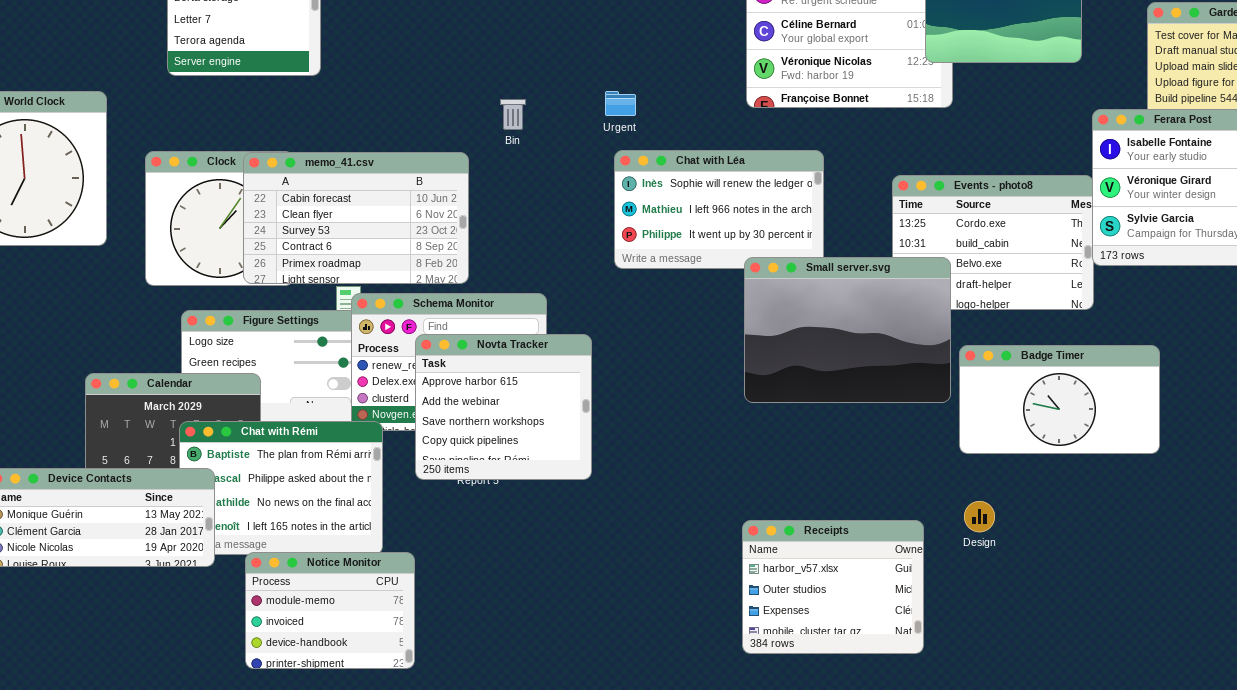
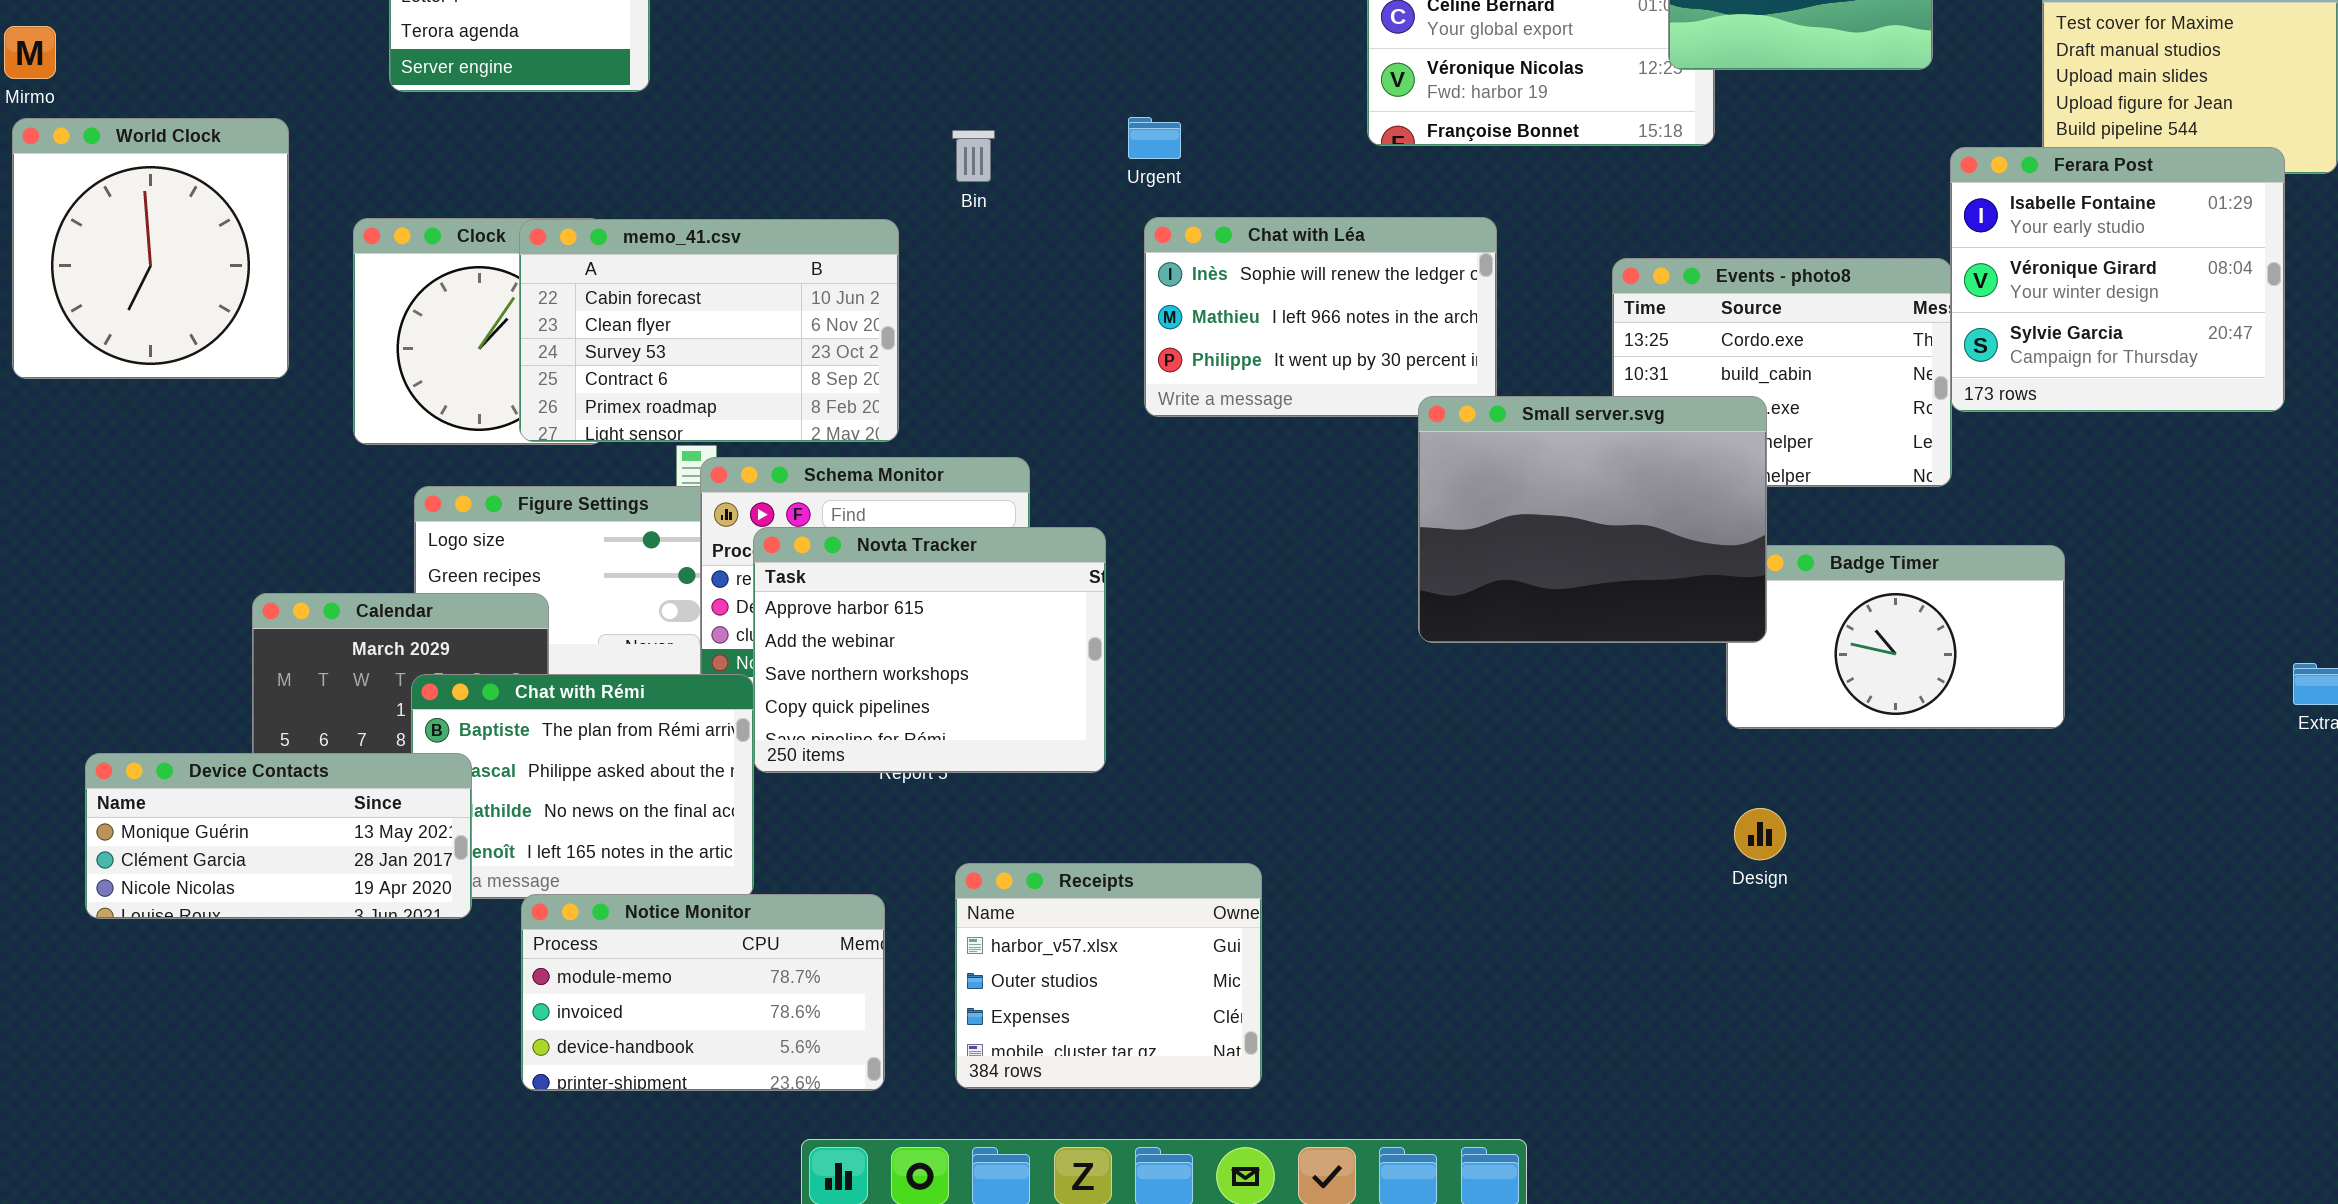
Small server.svg: [744,257,951,403] -> [1418,396,1767,643], moved
Novta Tracker: [415,334,592,480] -> [753,527,1106,773], resized
Receipts: [742,520,924,654] -> [955,863,1262,1089], moved
Notice Monitor: [245,552,415,669] -> [521,894,885,1091], resized

